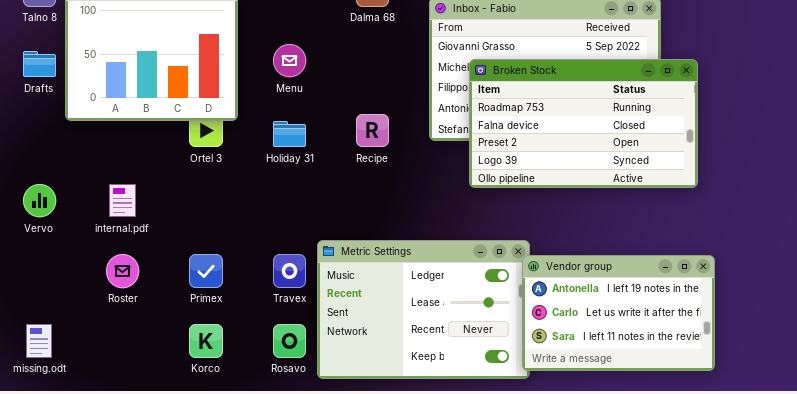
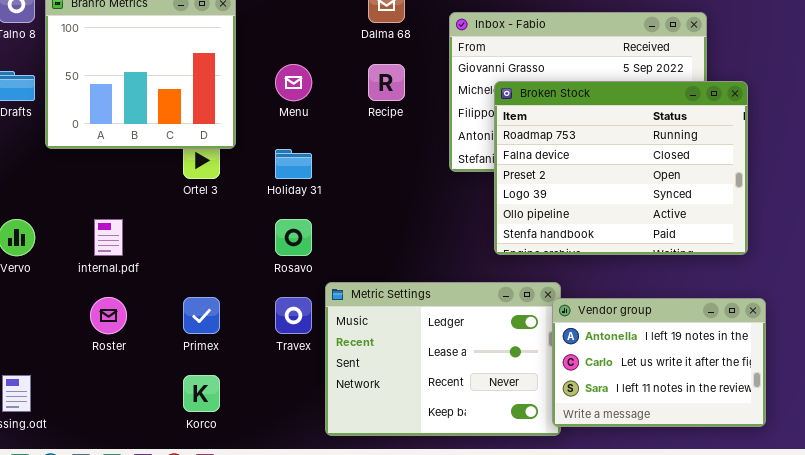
Broken Stock: [469,59,698,188] -> [494,81,748,255], resized
Recipe: [356,114,389,147] -> [368,64,405,101], moved
Rosavo: [273,324,306,358] -> [275,219,312,256], moved

